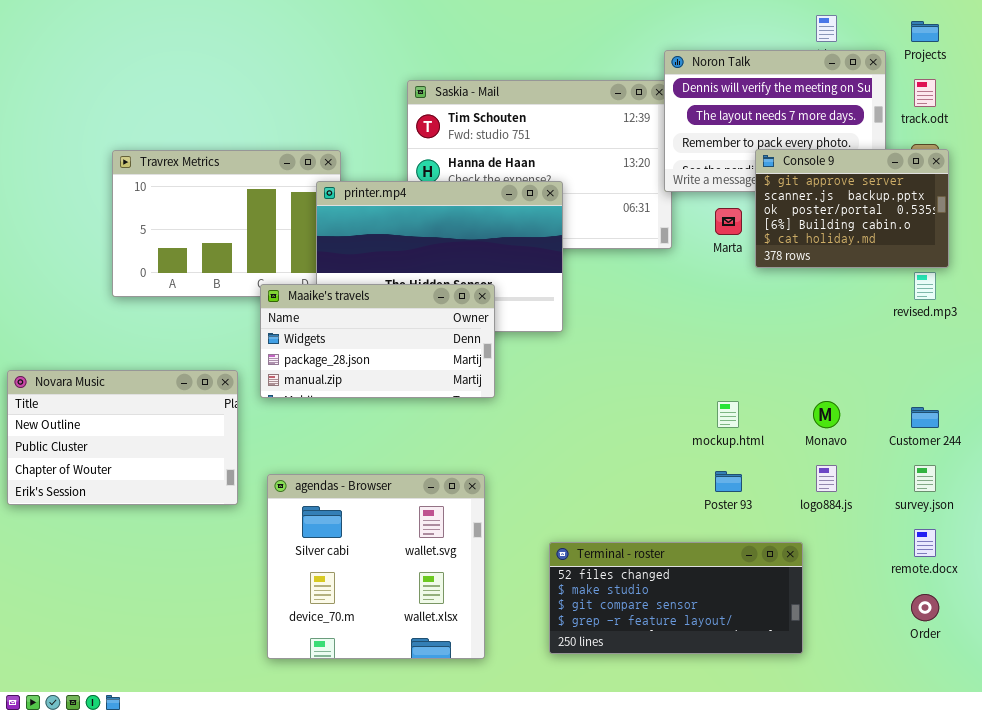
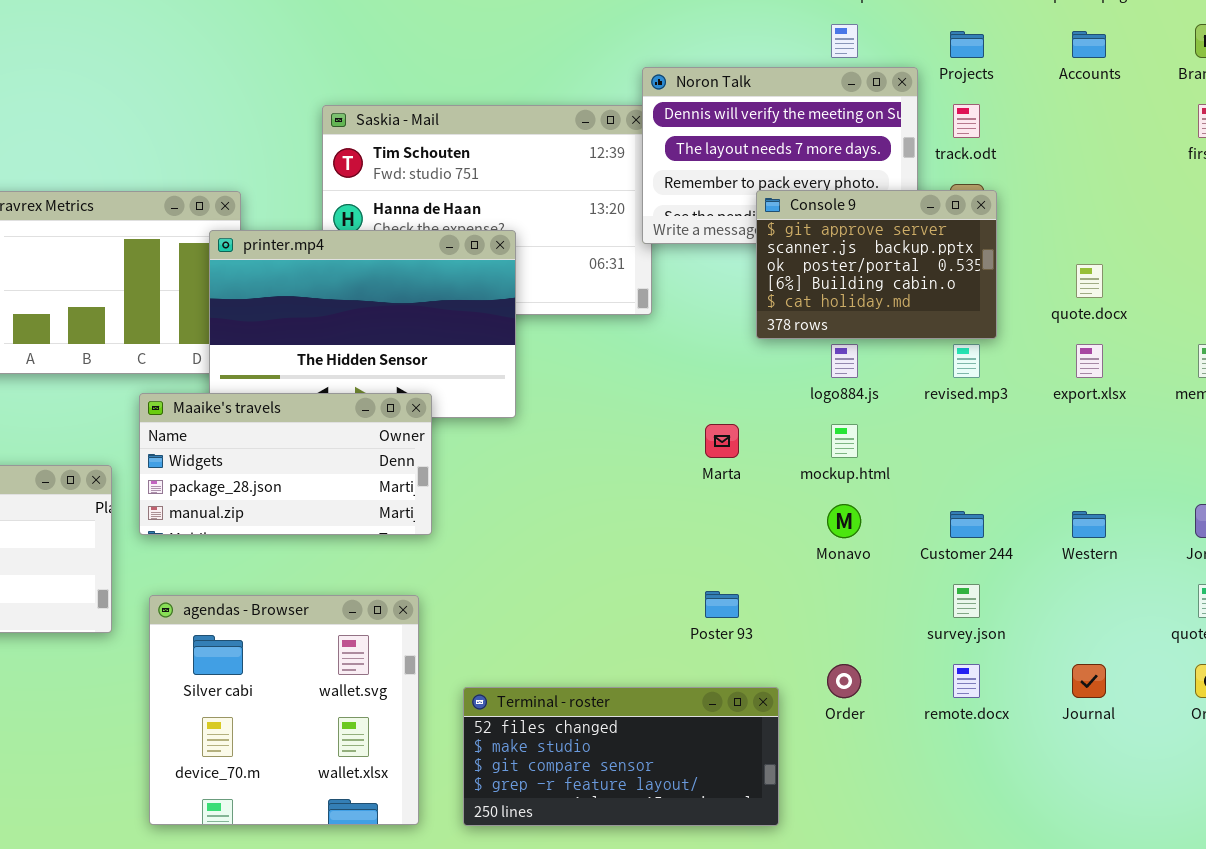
Marta: [715,208,742,235] -> [705,424,739,458], moved
Maaike's travels: [260,284,495,398] -> [139,393,432,535], moved
mockup.html: [717,401,739,428] -> [831,424,858,458], moved
logo884.js: [816,465,837,492] -> [831,344,858,378], moved
Terminal - roster: [549,542,803,654] -> [463,687,779,826], moved
Order: [911,594,939,621] -> [827,664,861,698], moved

